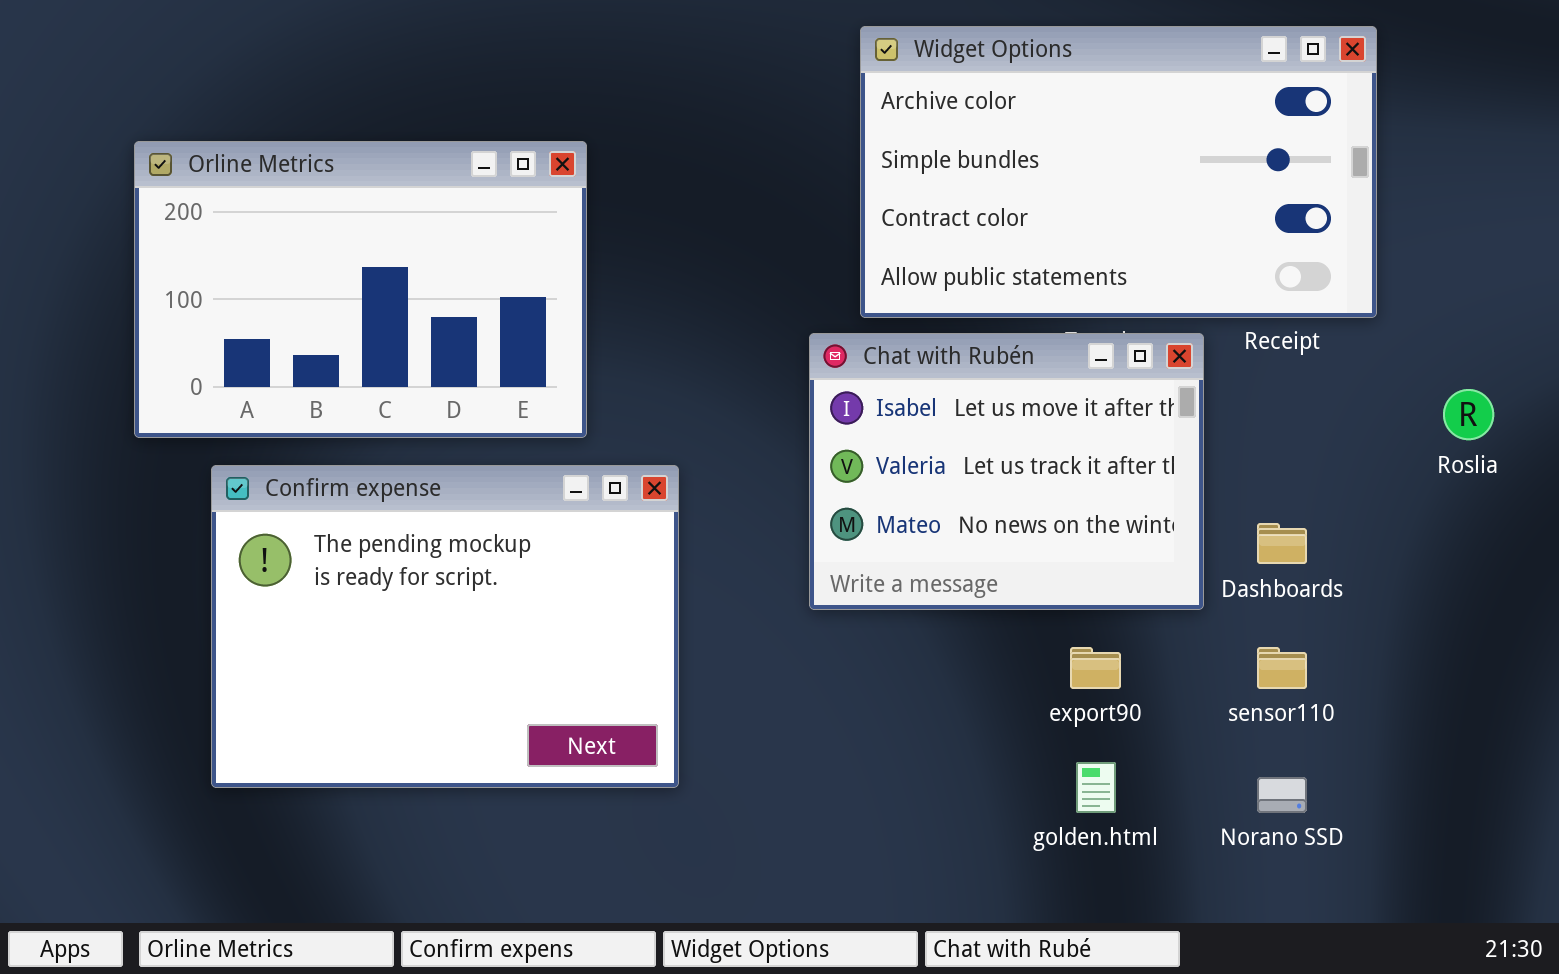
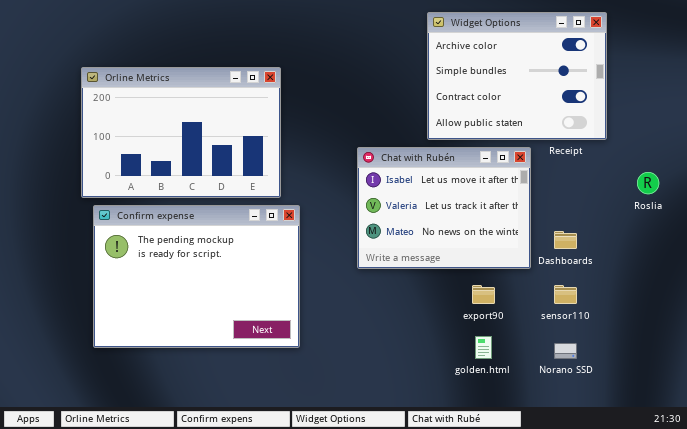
Widget Options: [860,26,1377,318] -> [427,12,607,140], resized
Orline Metrics: [134,141,587,438] -> [81,67,281,198], moved

